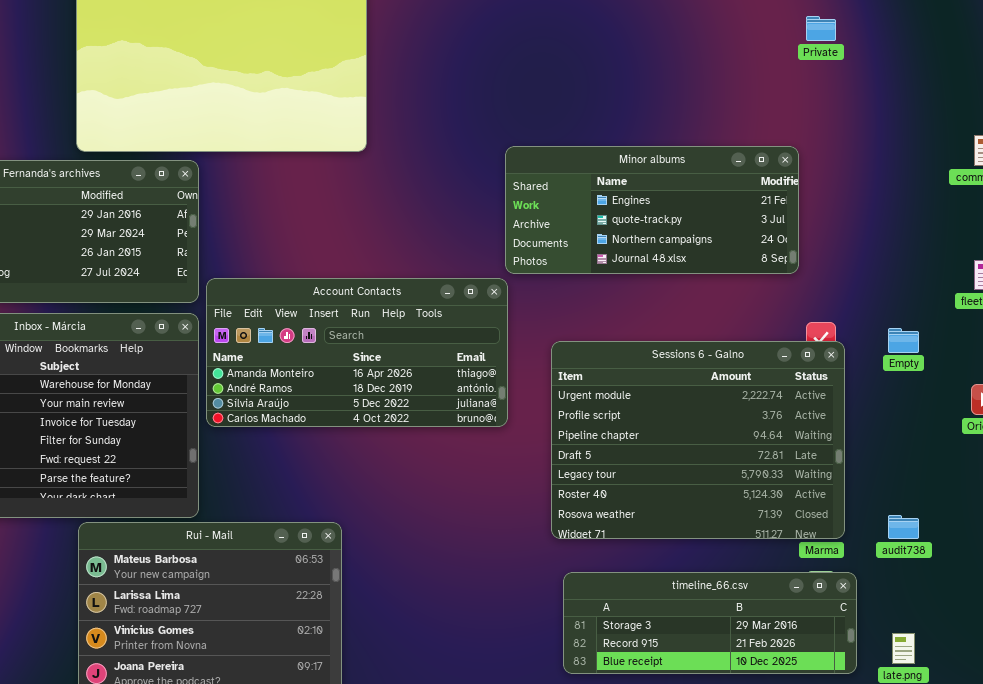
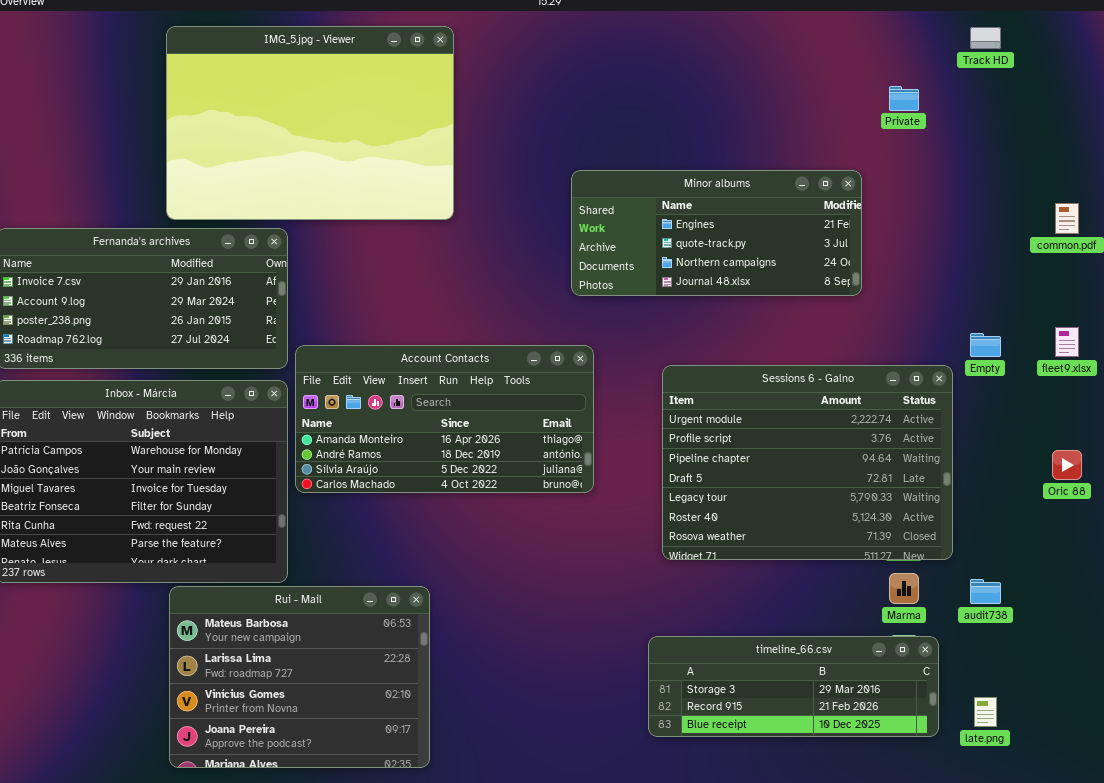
Minor albums: [505,146,799,274] -> [571,170,862,296], moved
Empty: [888,328,919,353] -> [970,333,1001,357], moved
Sessions 6 - Galno: [551,341,845,539] -> [662,365,953,560], moved

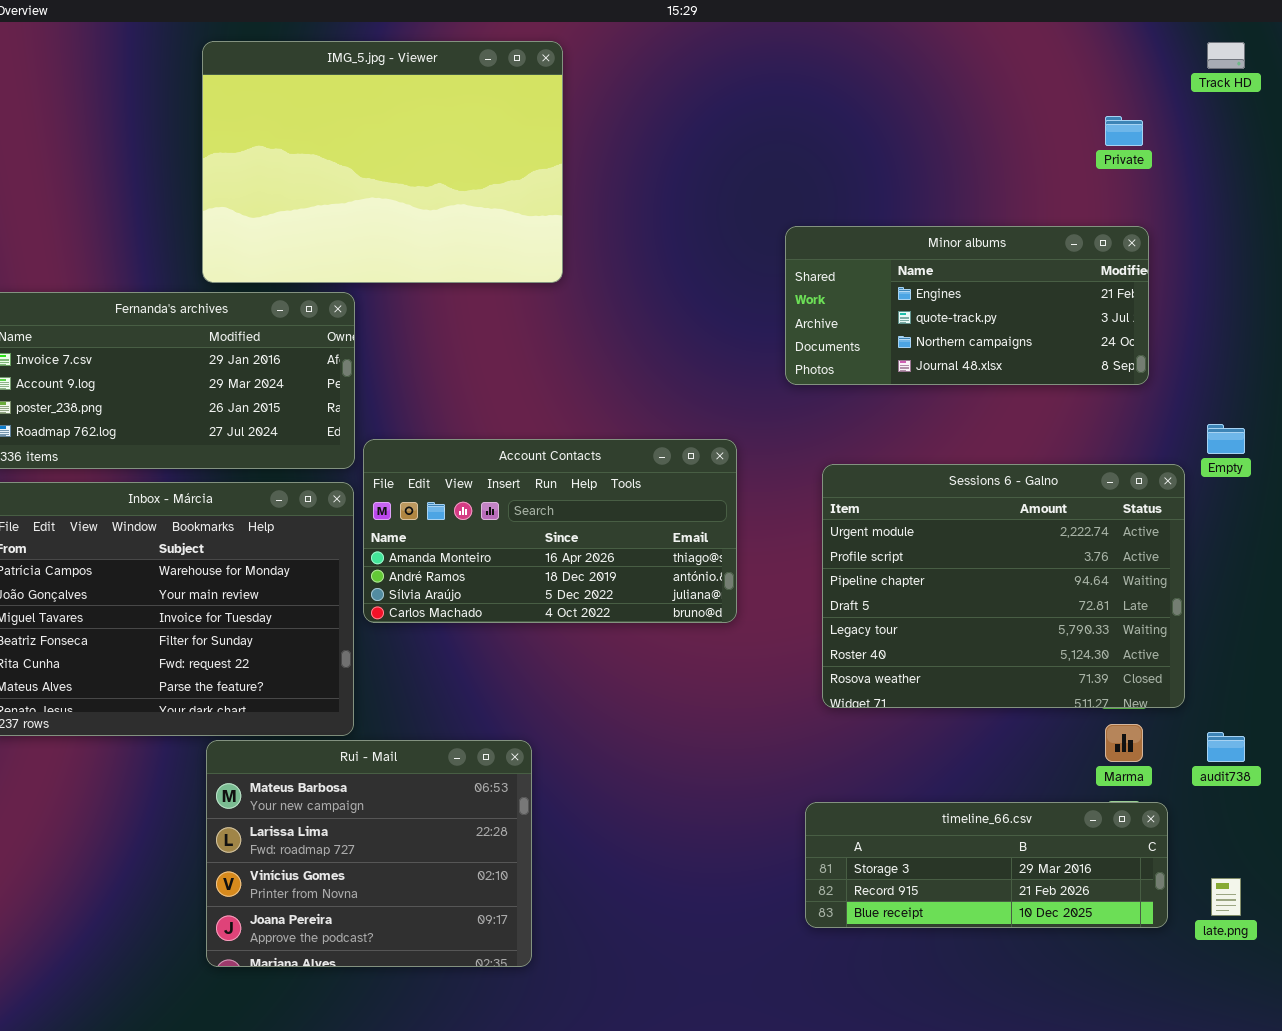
Minor albums: [571,170,862,296] -> [785,226,1149,385], moved

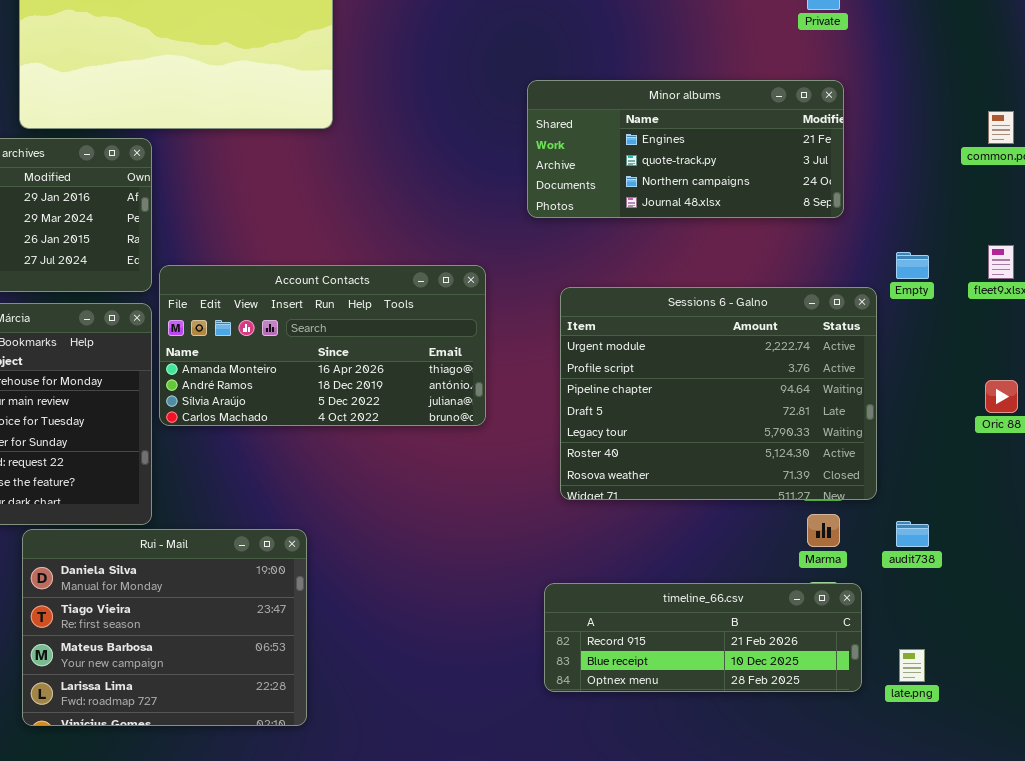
Rui - Mail: [206,740,532,967] -> [22,529,307,726], scrolled up 2 rows
timeline_66.csv: [805,802,1168,928] -> [544,583,862,692], scrolled down 1 row

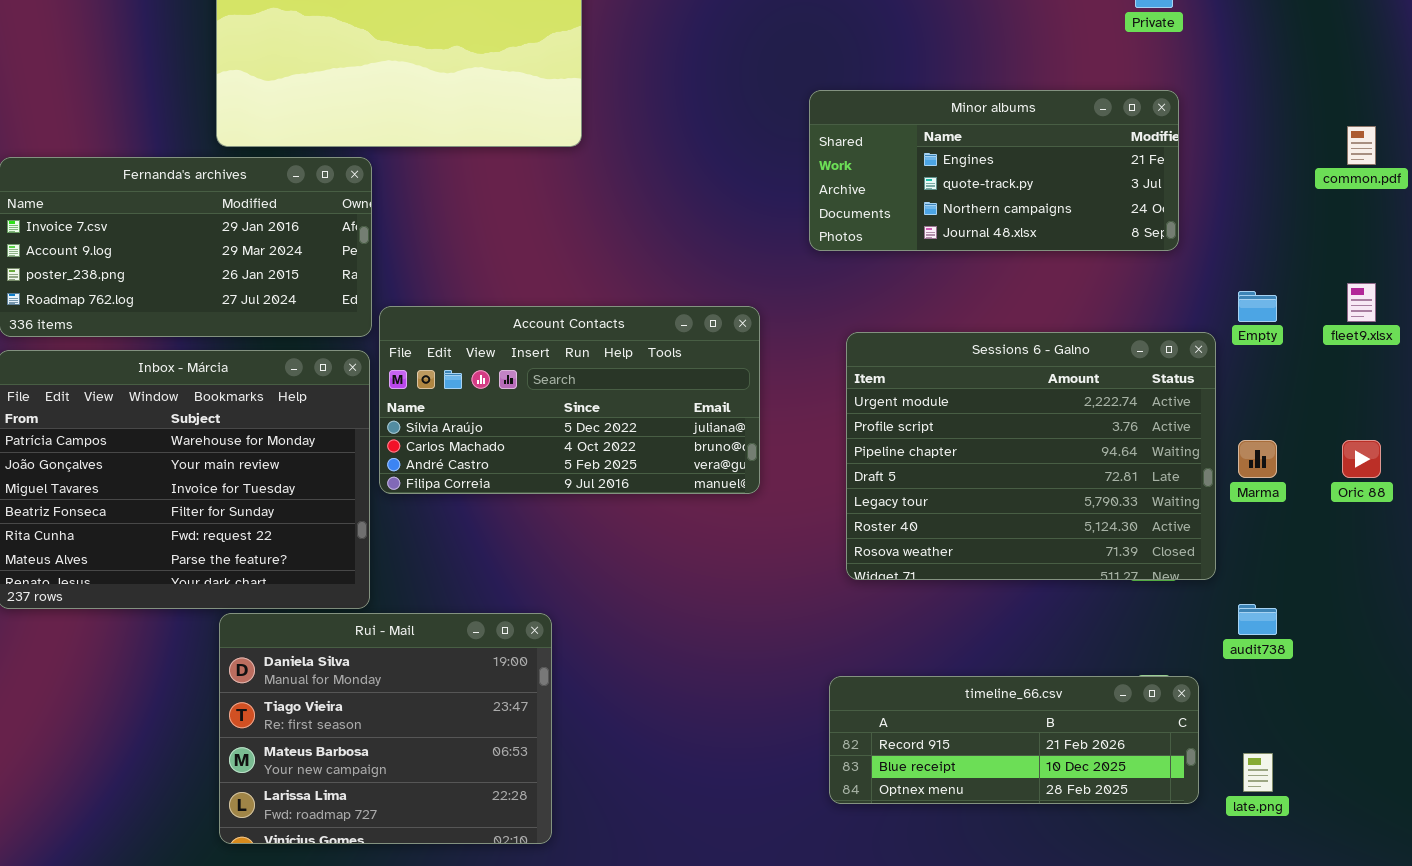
Account Contacts: [159,265,486,426] -> [379,306,760,494], scrolled down 2 rows
Marma: [807,514,840,547] -> [1238,440,1277,478], moved

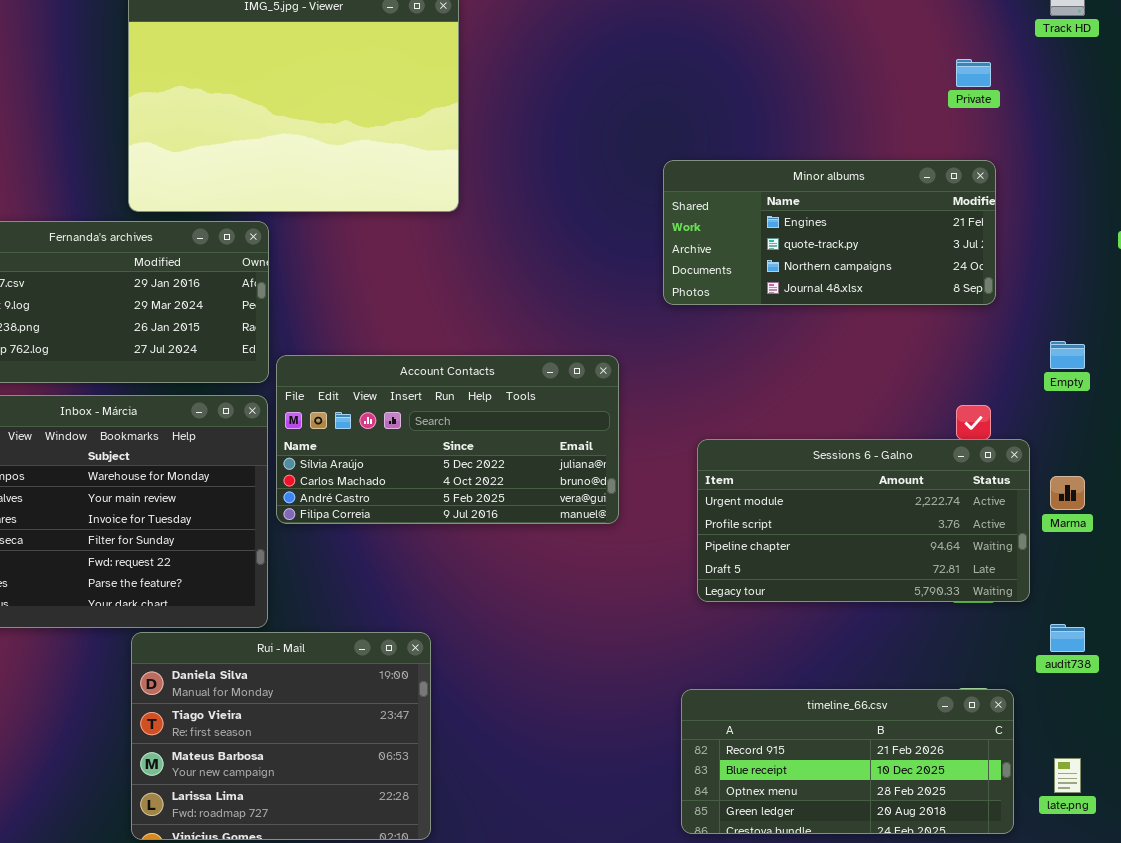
Sessions 6 - Galno: [846,332,1216,580] -> [697,439,1030,602], resized
timeline_66.csv: [829,676,1199,804] -> [681,689,1014,834], resized

